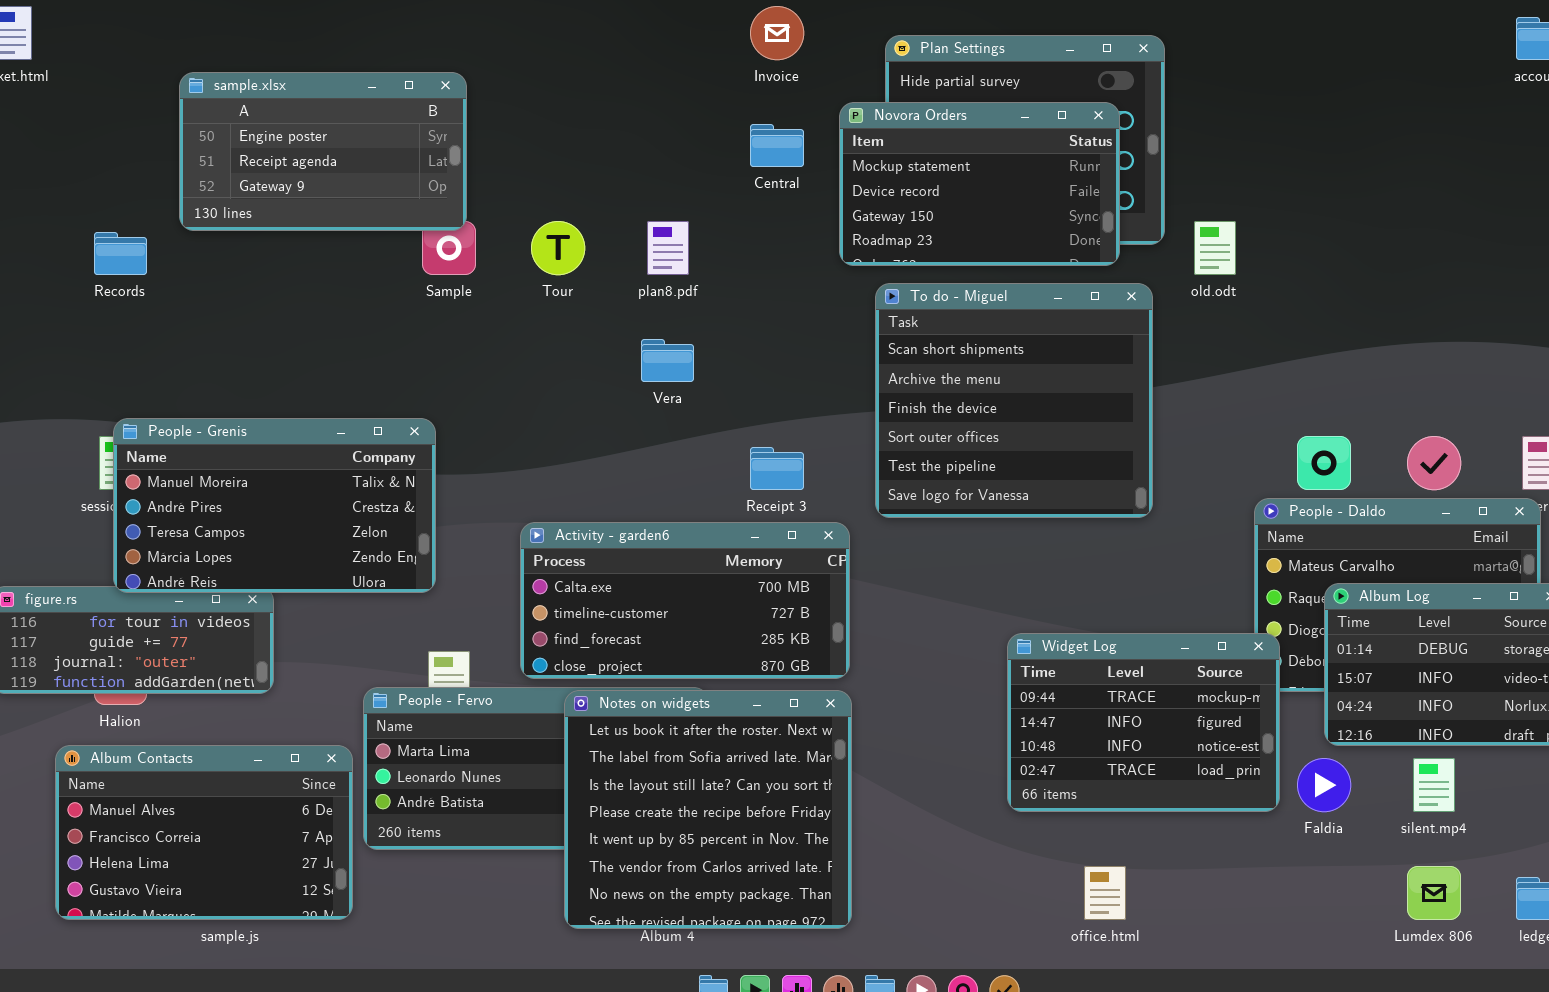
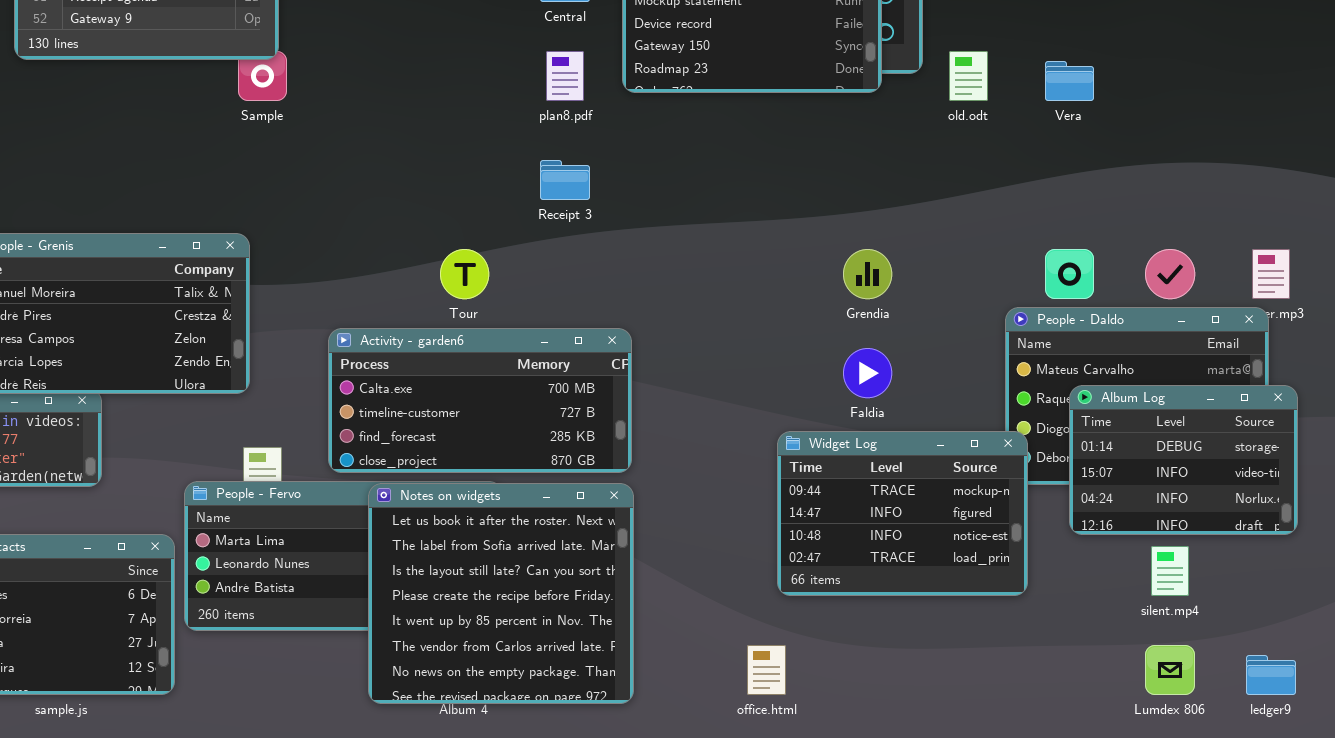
Tour: [531,221,585,275] -> [440,249,489,299], moved
plan8.pdf: [647,221,689,275] -> [546,51,584,101], moved
To do - Miguel: [875,283,1153,518] -> none, closed
Vera: [641,339,694,382] -> [1045,61,1094,101], moved
Receipt 3: [750,447,804,490] -> [540,160,590,200], moved
Faldia: [1297,758,1351,812] -> [843,348,892,398], moved
office.html: [1084,866,1126,920] -> [747,645,786,695], moved

